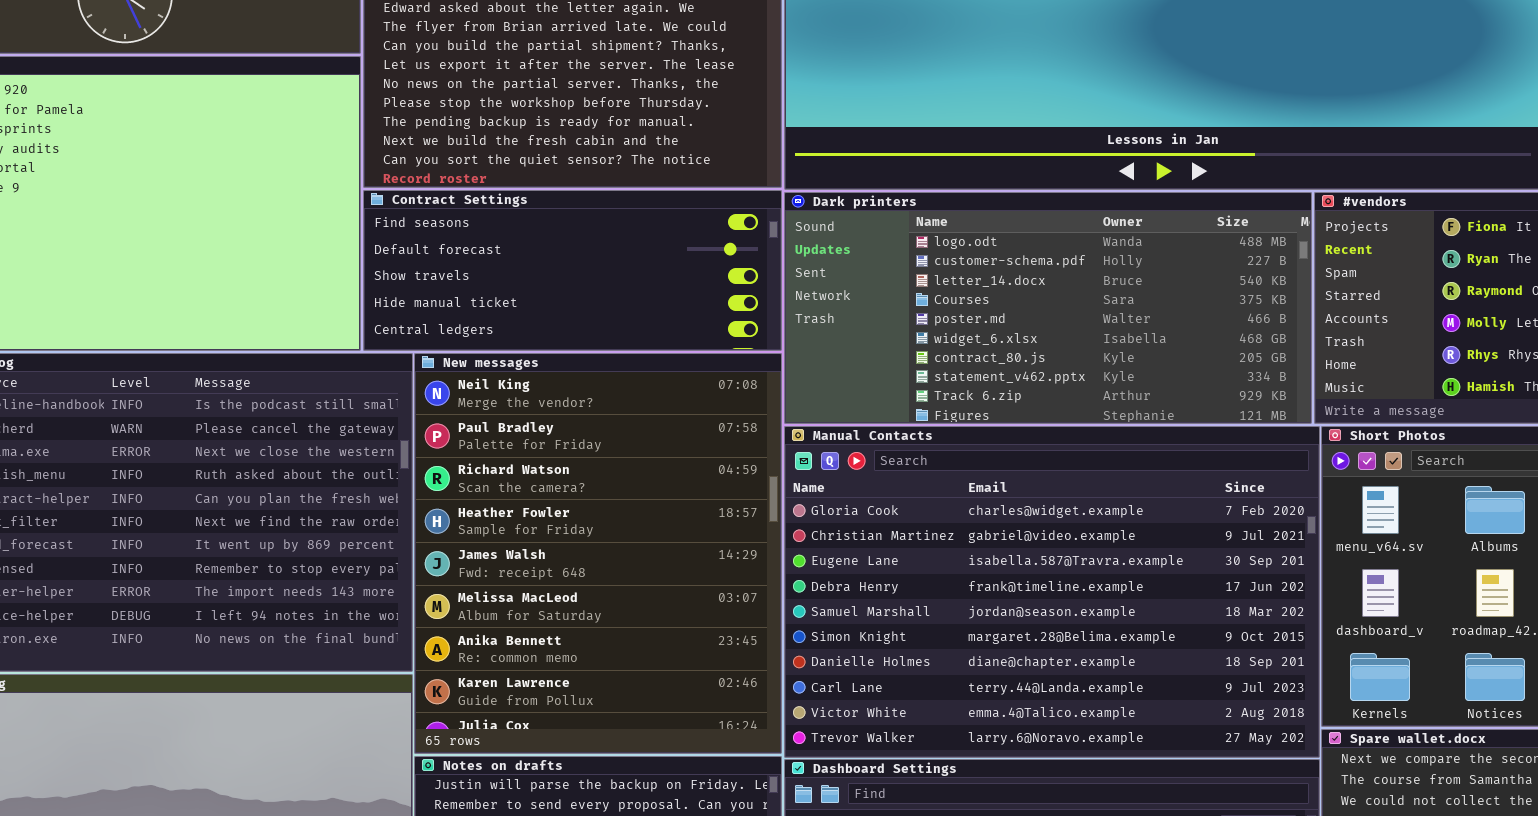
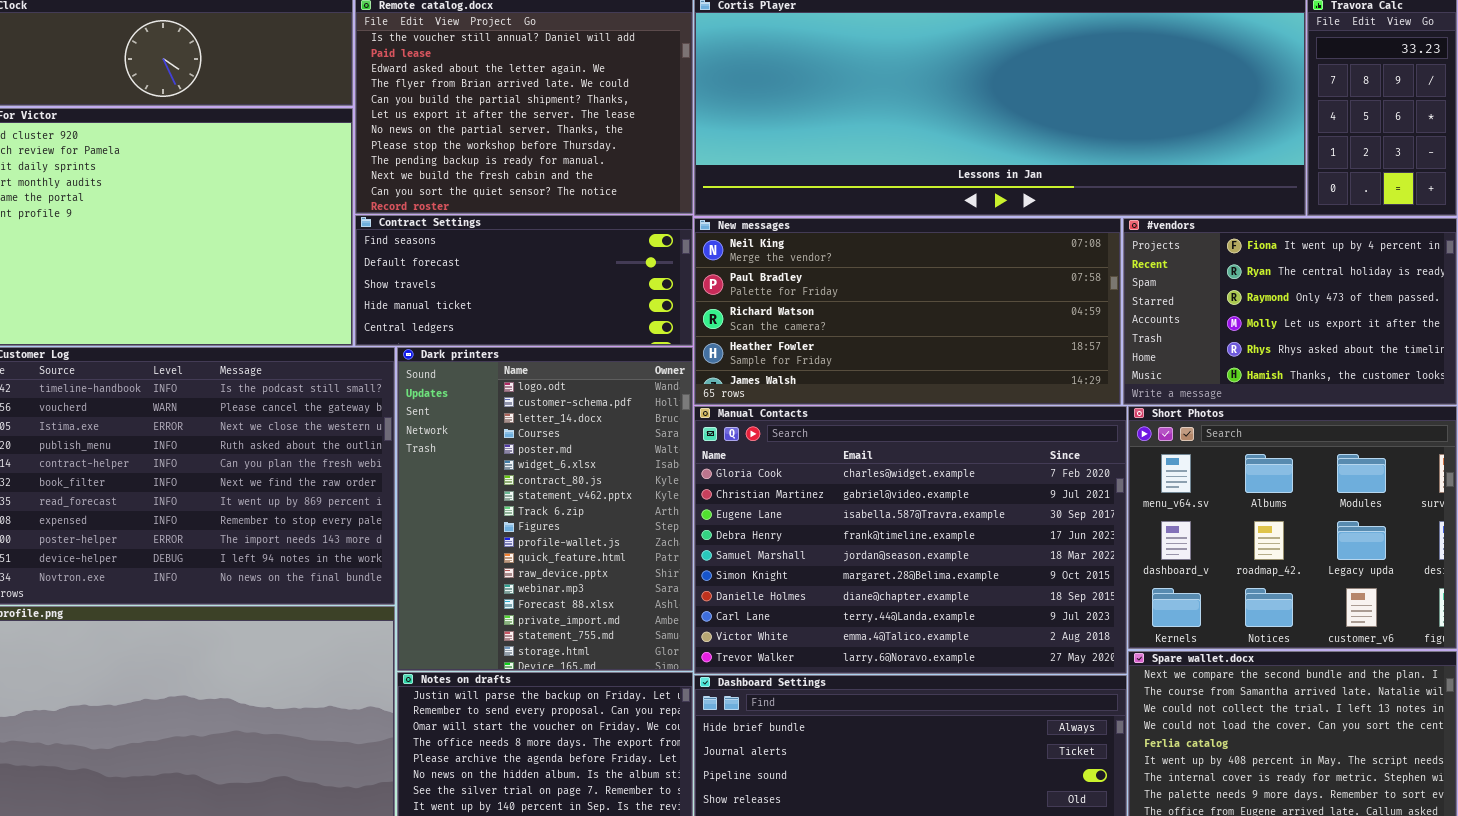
Dark printers: [784,192,1312,424] -> [397,347,693,671], moved, resized
New messages: [414,353,782,754] -> [694,218,1121,405], moved, resized

